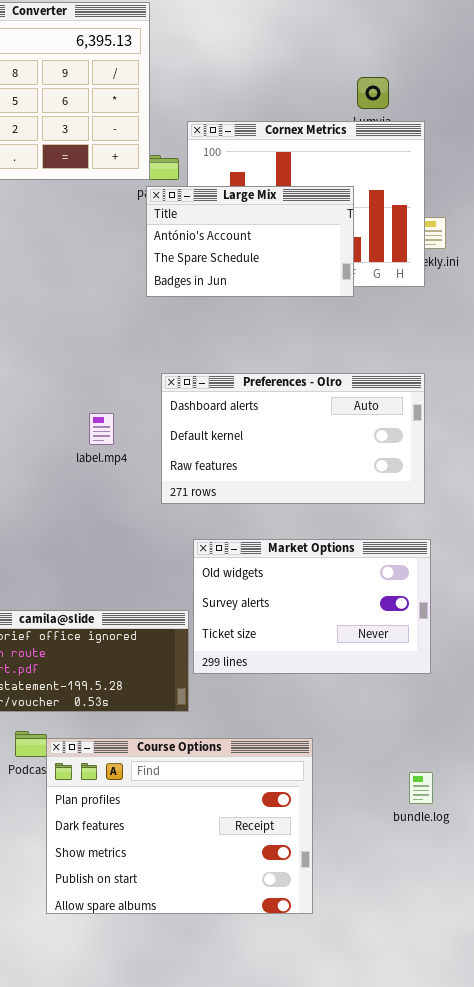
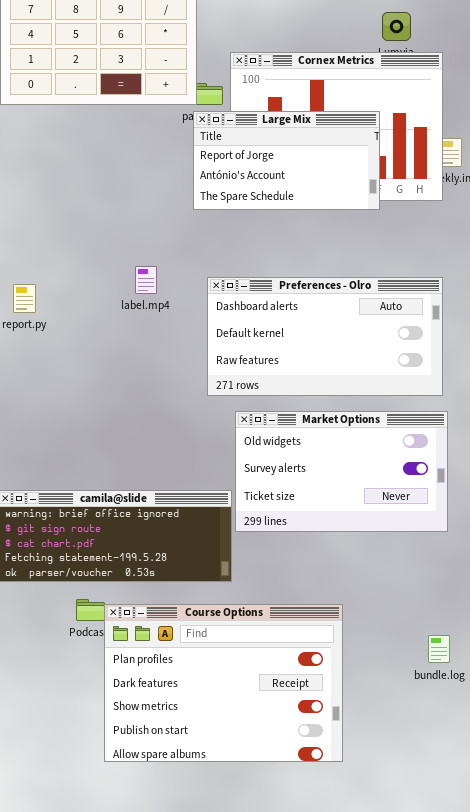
Large Mix: [146,186,354,297] -> [193,111,380,210], scrolled up 1 row
label.mp4: [89,413,114,445] -> [135,266,157,294], moved
Market Options: [193,539,431,674] -> [235,411,448,532], moved

